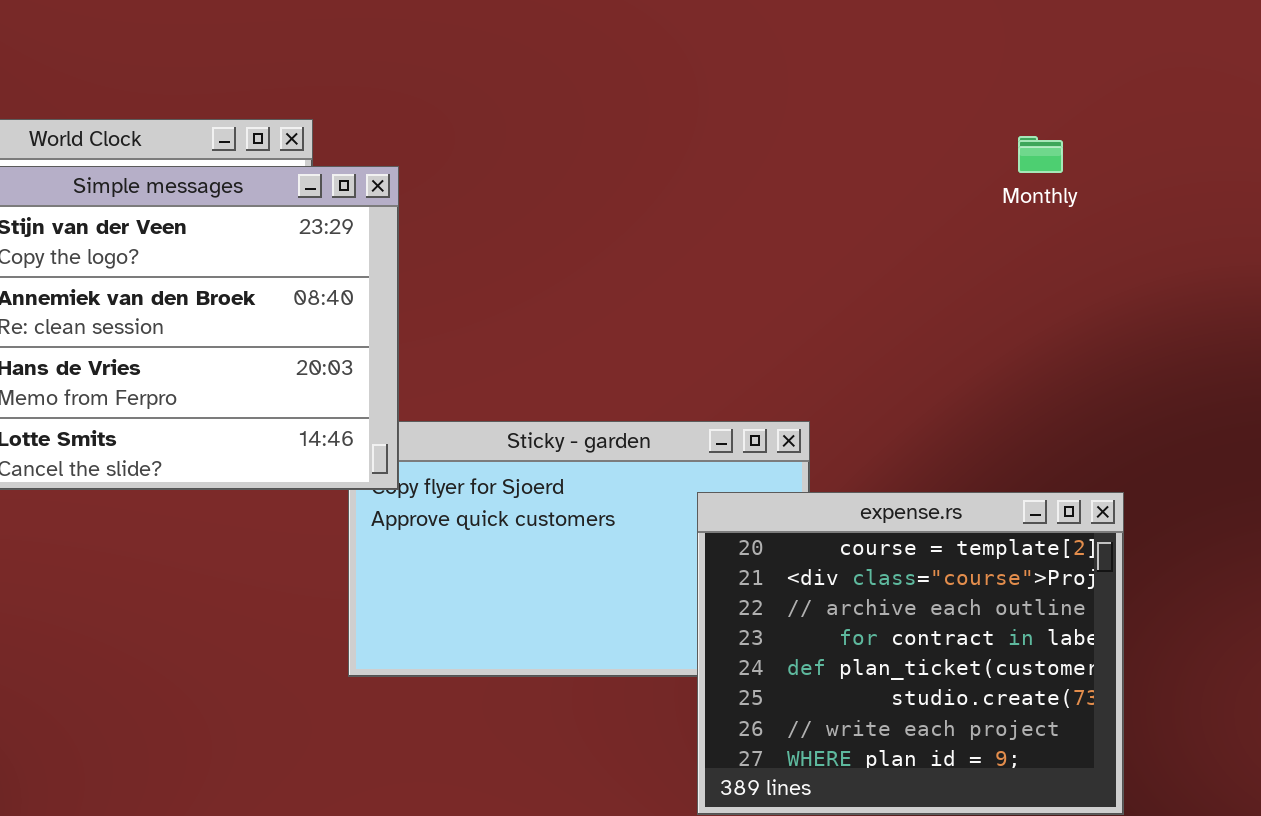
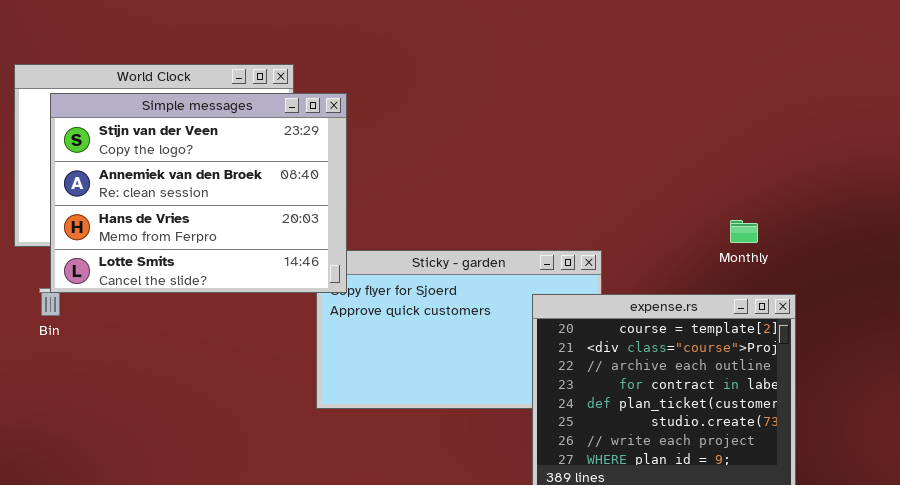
Monthly: [1018,136,1063,173] -> [730,220,758,243], moved

